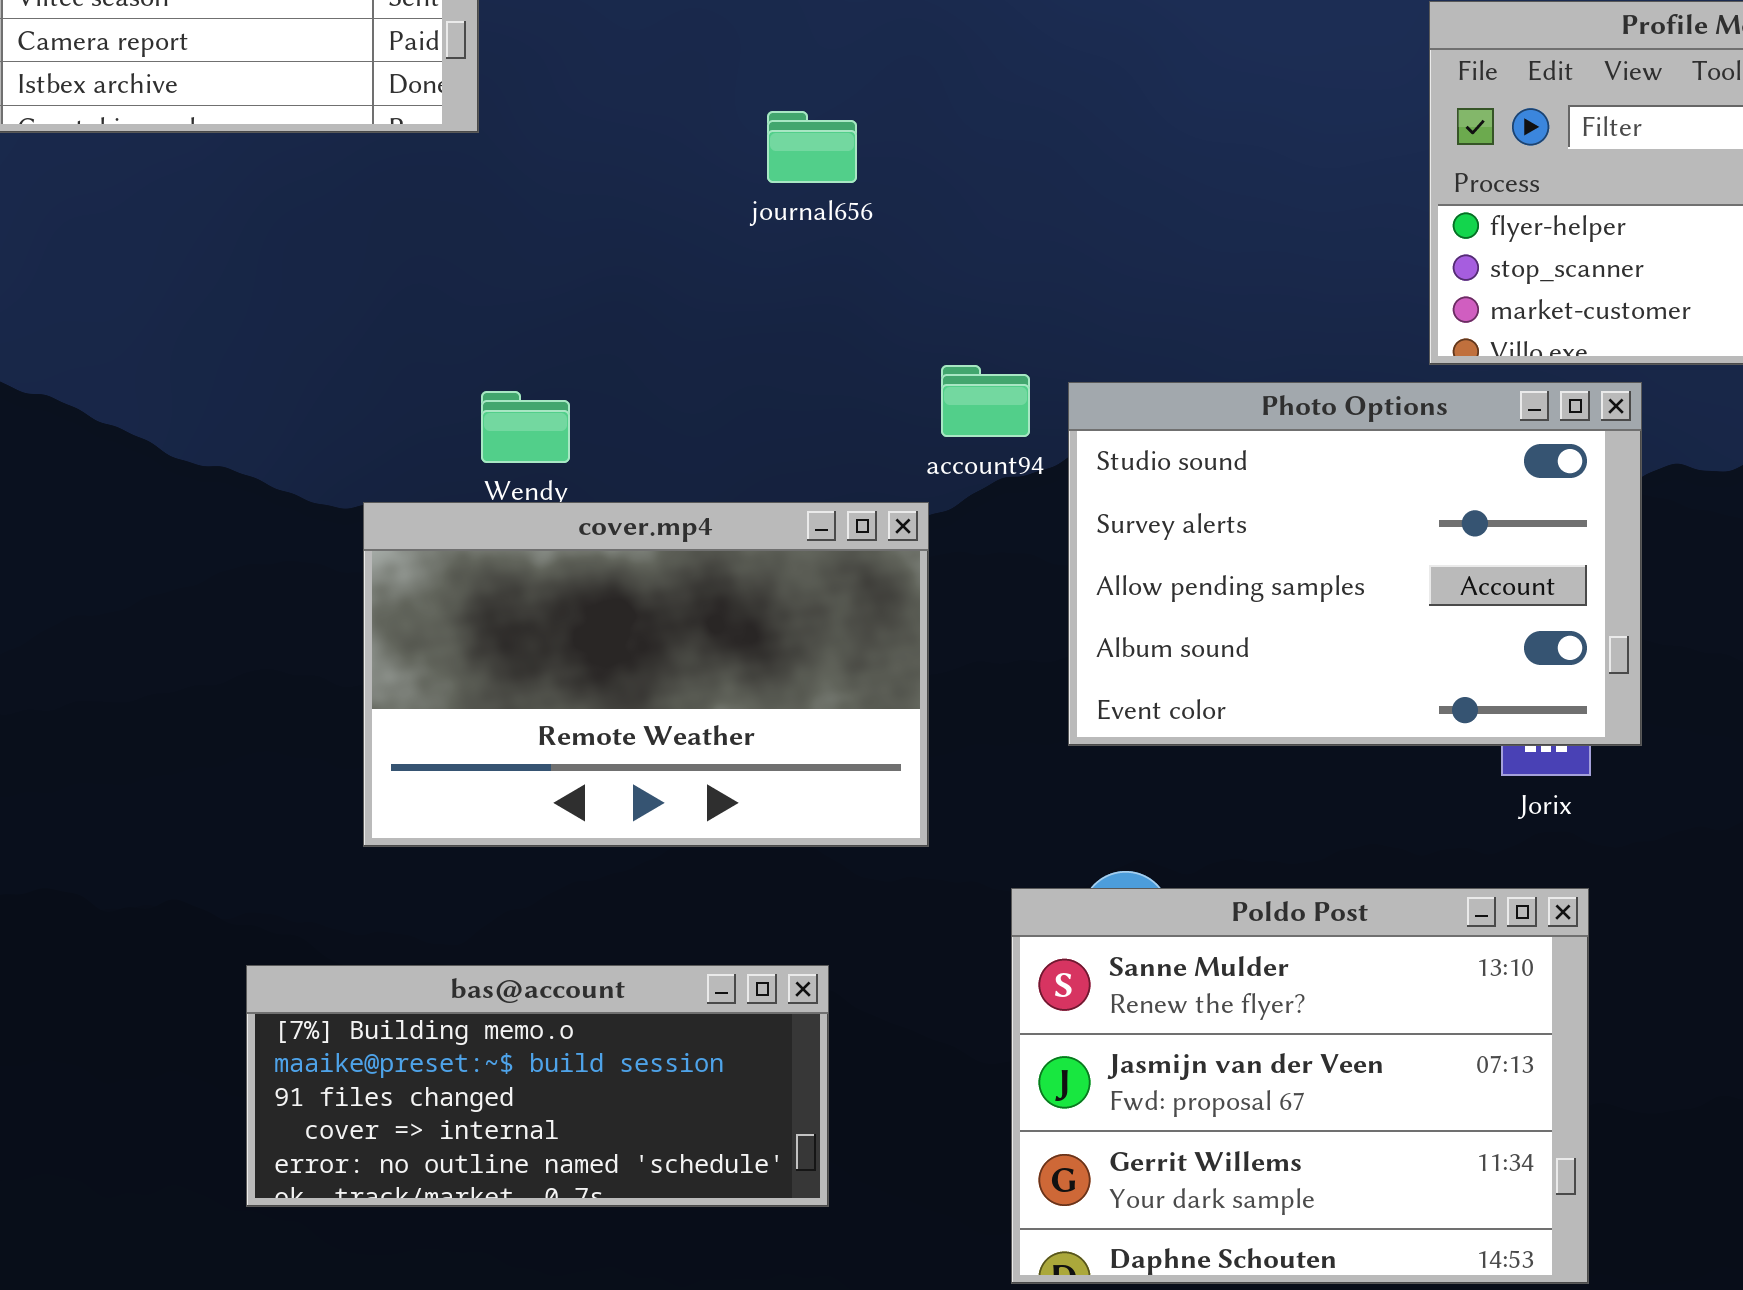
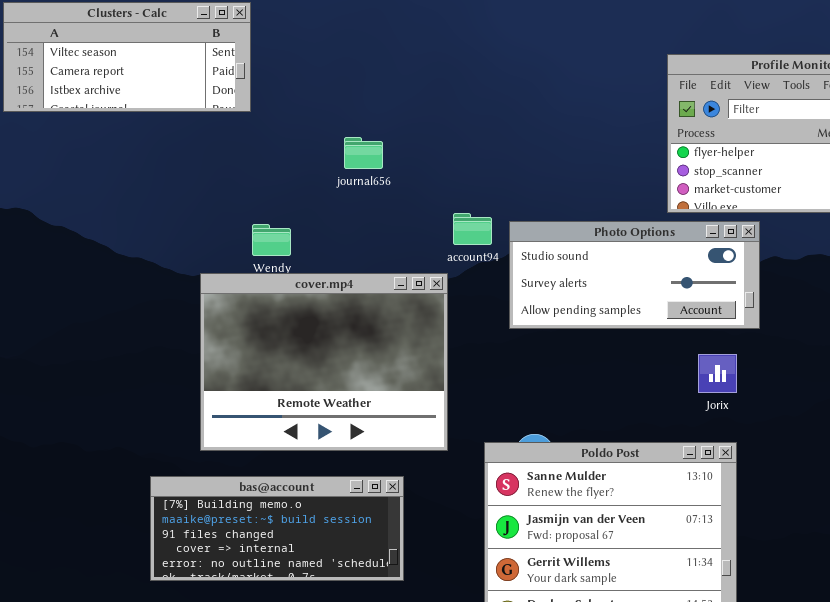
journal656: [767,111,857,183] -> [344,137,383,169], moved
Photo Options: [1068,382,1642,746] -> [509,221,760,329], resized
cover.mp4: [363,502,929,847] -> [200,273,448,451], resized

